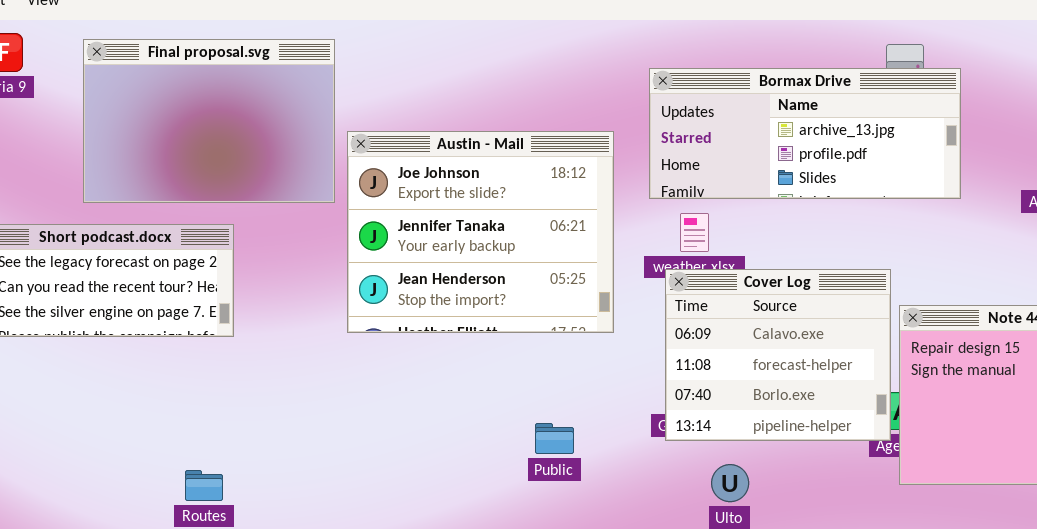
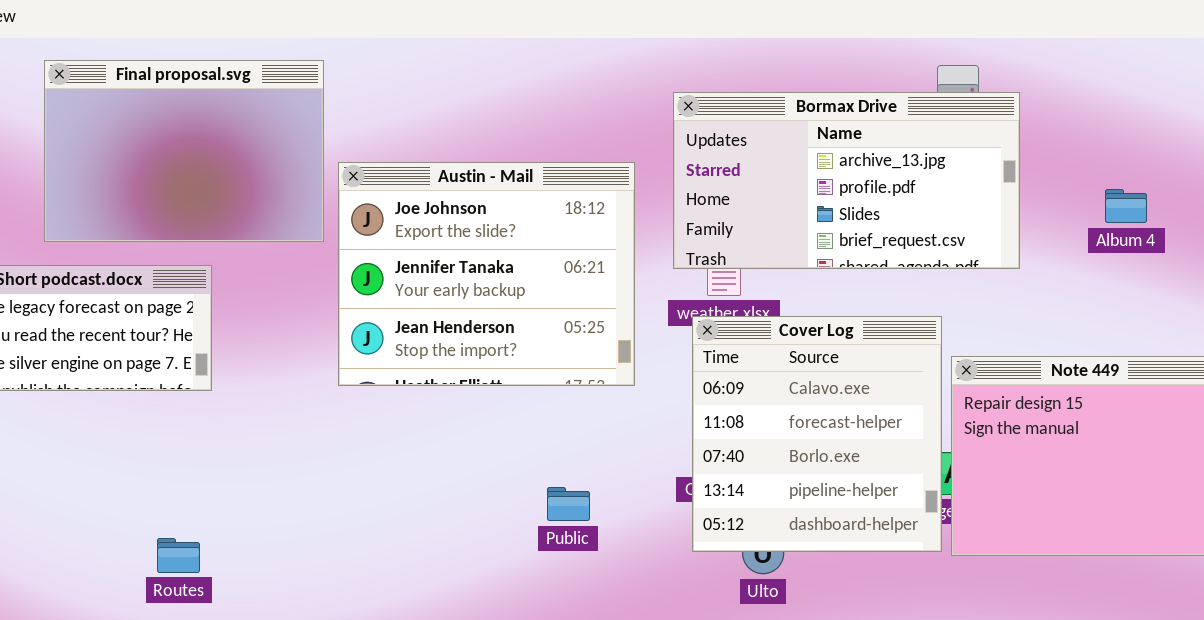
Bormax Drive: [649,68,961,199] -> [673,92,1020,269], resized
Cover Log: [665,269,891,441] -> [692,316,942,552], resized

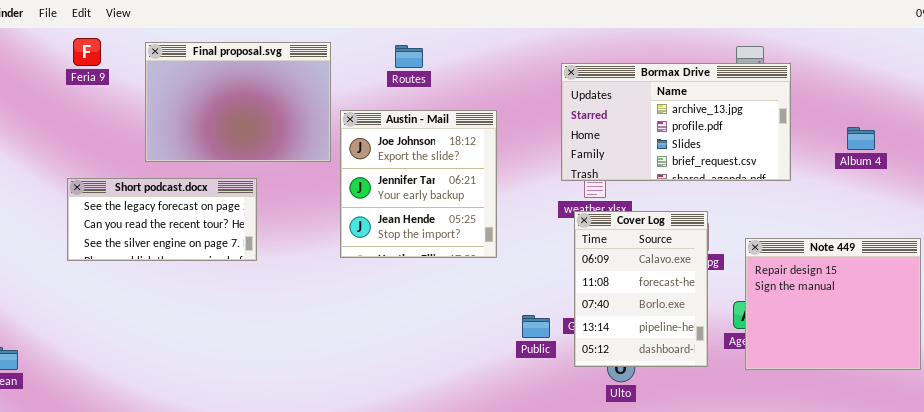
Austin - Mail: [338,162,635,386] -> [340,110,497,258], resized
Cover Log: [692,316,942,552] -> [574,211,708,367], resized
Public: [547,487,590,521] -> [522,315,550,338], moved
Routes: [157,538,200,573] -> [395,45,423,68], moved

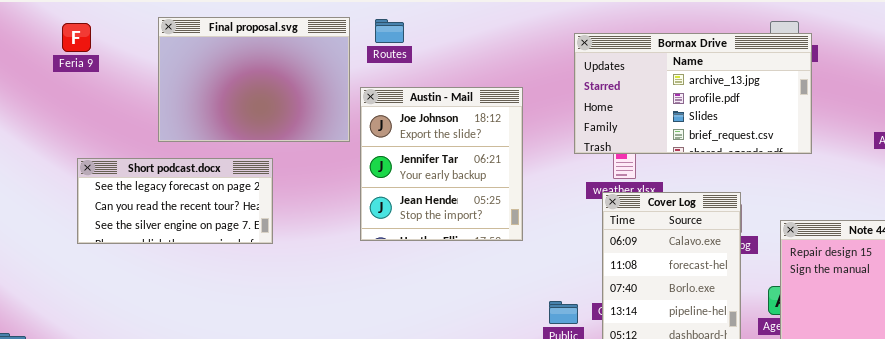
Feria 9: [73,38,101,66] -> [62,23,91,52], moved
Routes: [395,45,423,68] -> [375,19,404,43], moved
Bormax Drive: [561,63,791,181] -> [574,33,812,154], moved

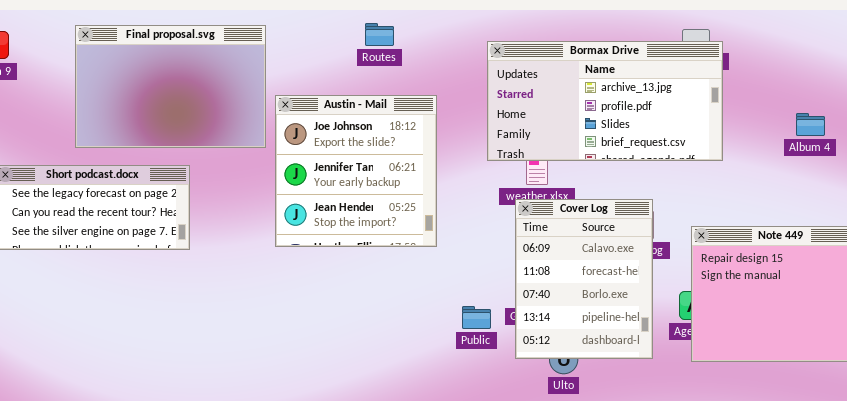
Routes: [375,19,404,43] -> [365,23,394,46], moved

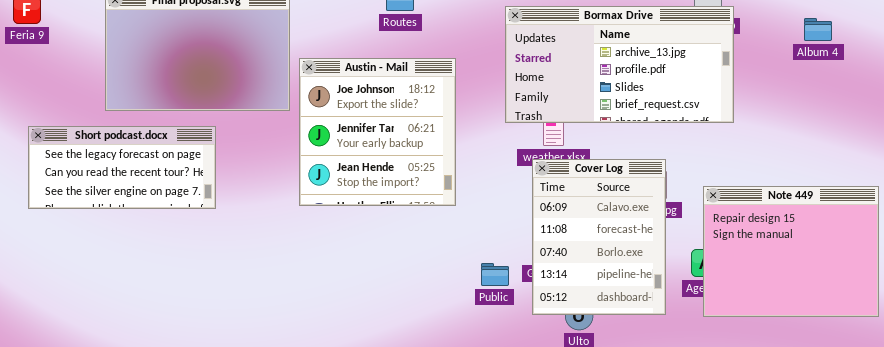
Album 4: [796,113,825,136] -> [804,18,832,41], moved

